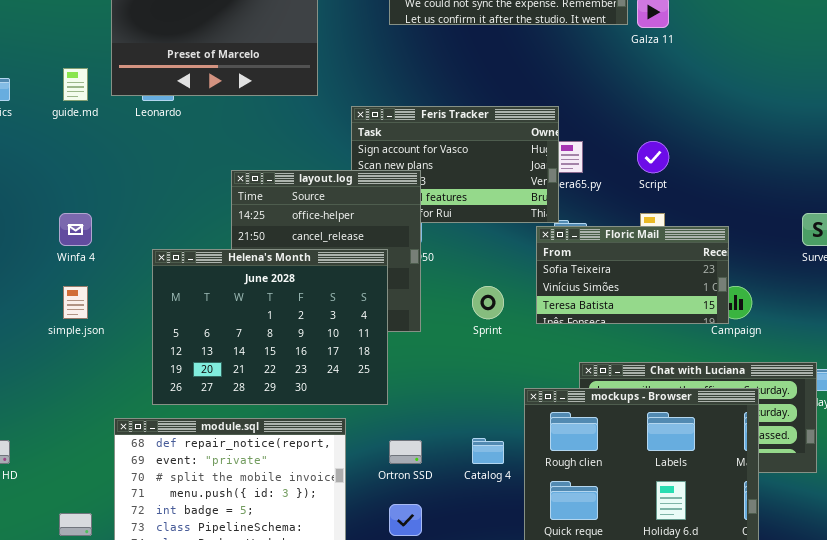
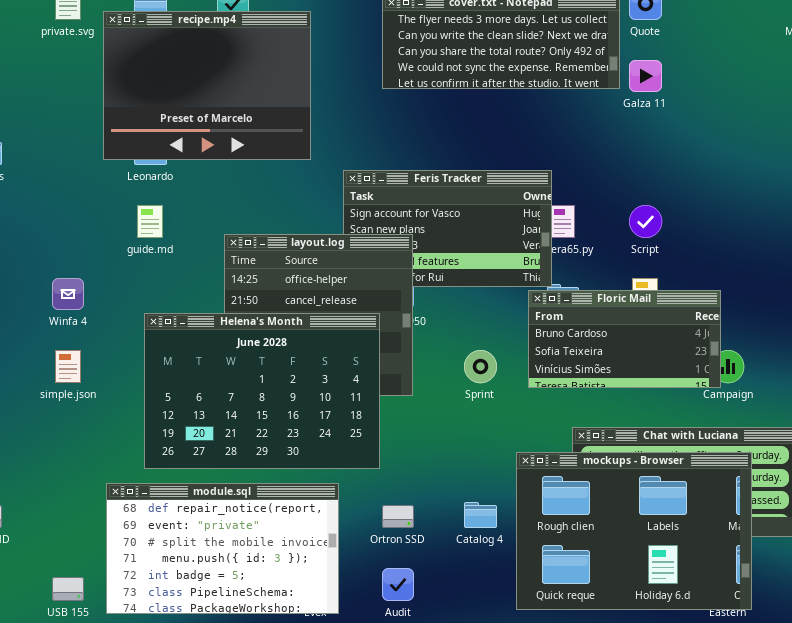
guide.md: [63,68,88,101] -> [137,205,163,238], moved
Floric Mail: [536,226,729,324] -> [528,290,721,388], scrolled up 1 row

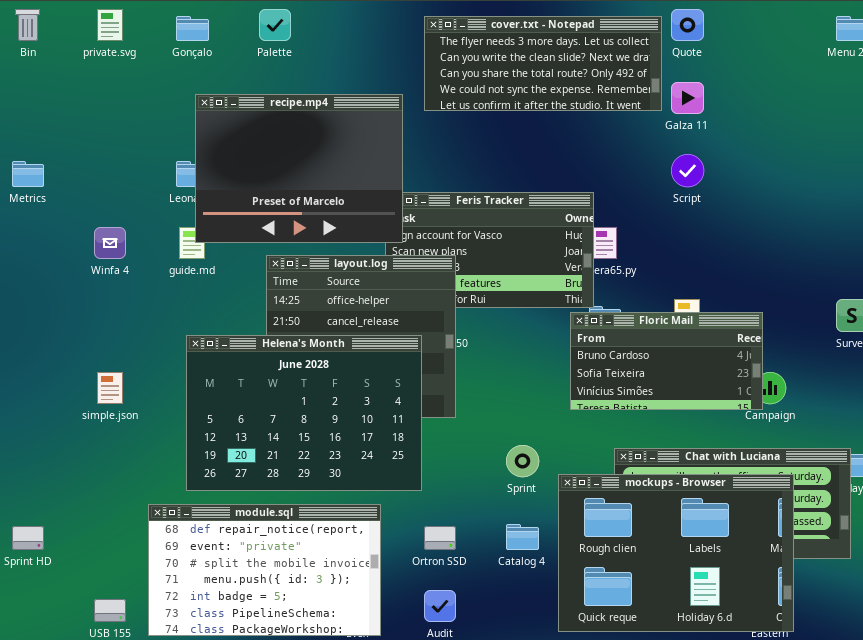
recipe.mp4: [103,11,311,160] -> [195,94,403,243], moved
Script: [629,205,662,238] -> [671,154,704,187], moved
Winfa 4: [52,278,84,310] -> [94,227,126,259], moved
Sprint: [464,350,497,383] -> [506,445,539,477], moved

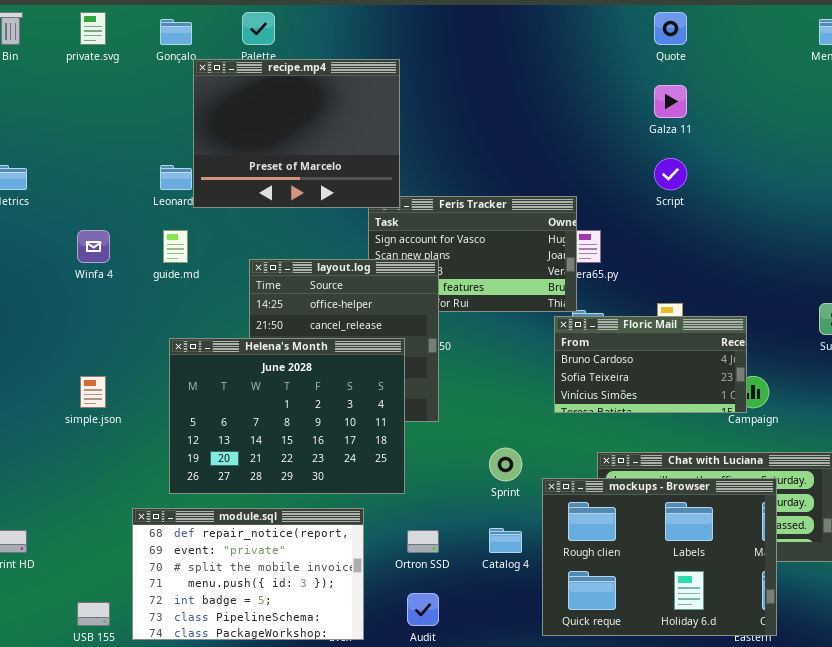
cover.txt - Notepad: [424,16,662,111] -> none, closed
recipe.mp4: [195,94,403,243] -> [193,59,400,208], moved

